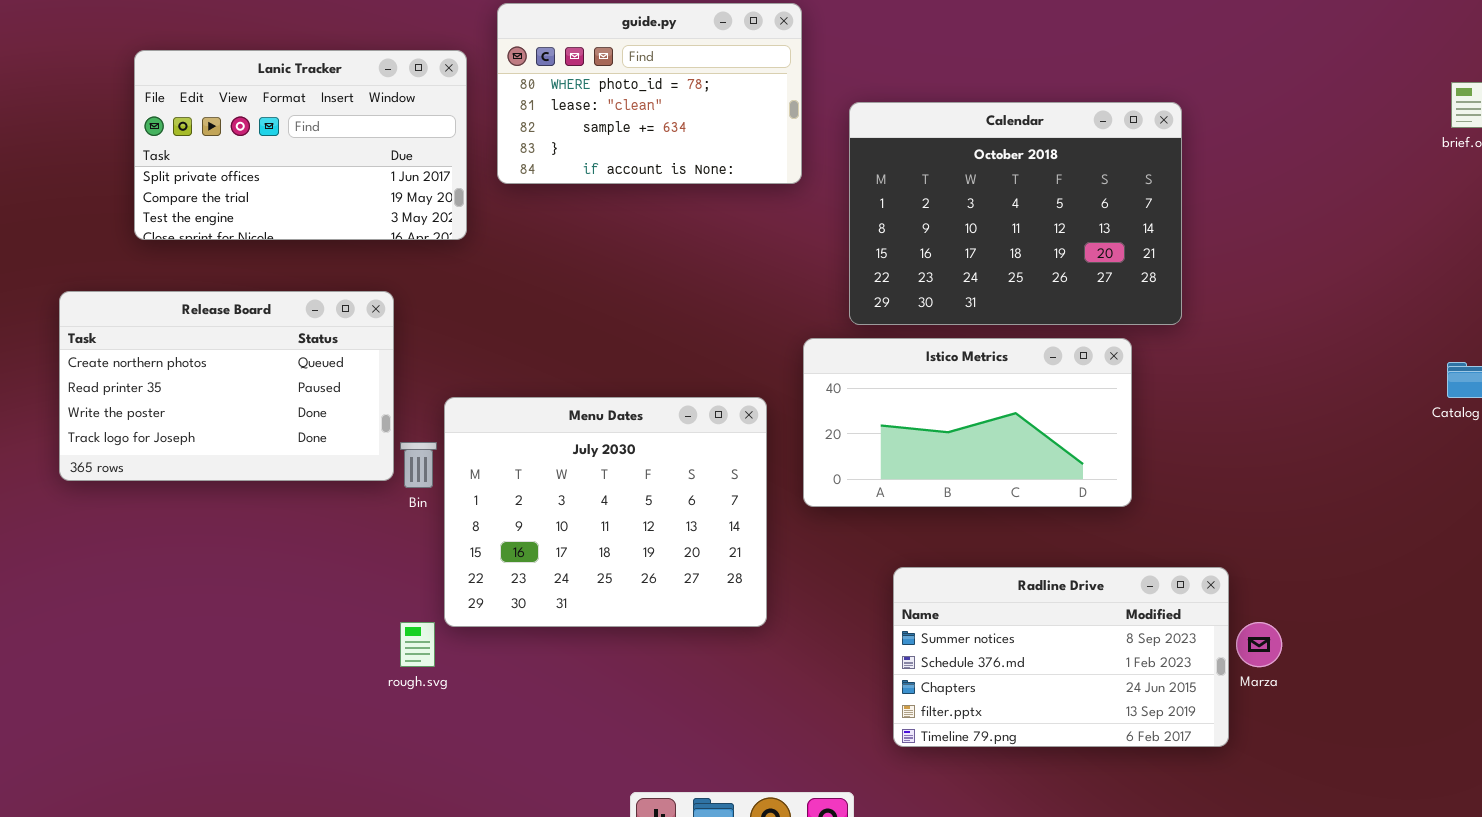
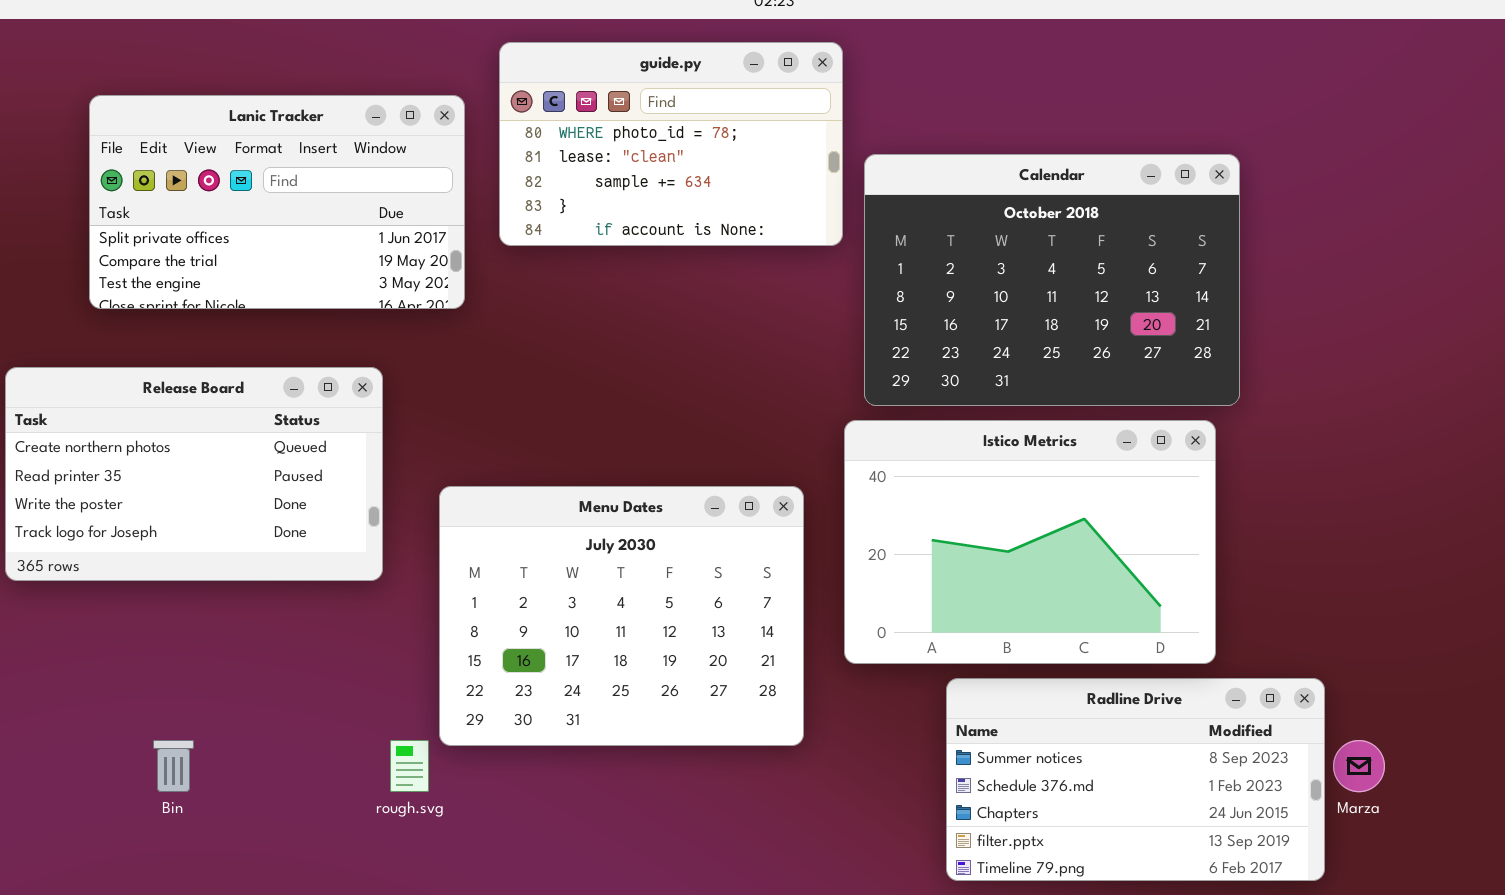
Calendar: [849,102,1182,325] -> [864,154,1240,406], moved
Istico Metrics: [803,338,1132,507] -> [844,420,1216,664], resized
Bin: [400,442,437,488] -> [153,740,194,792], moved

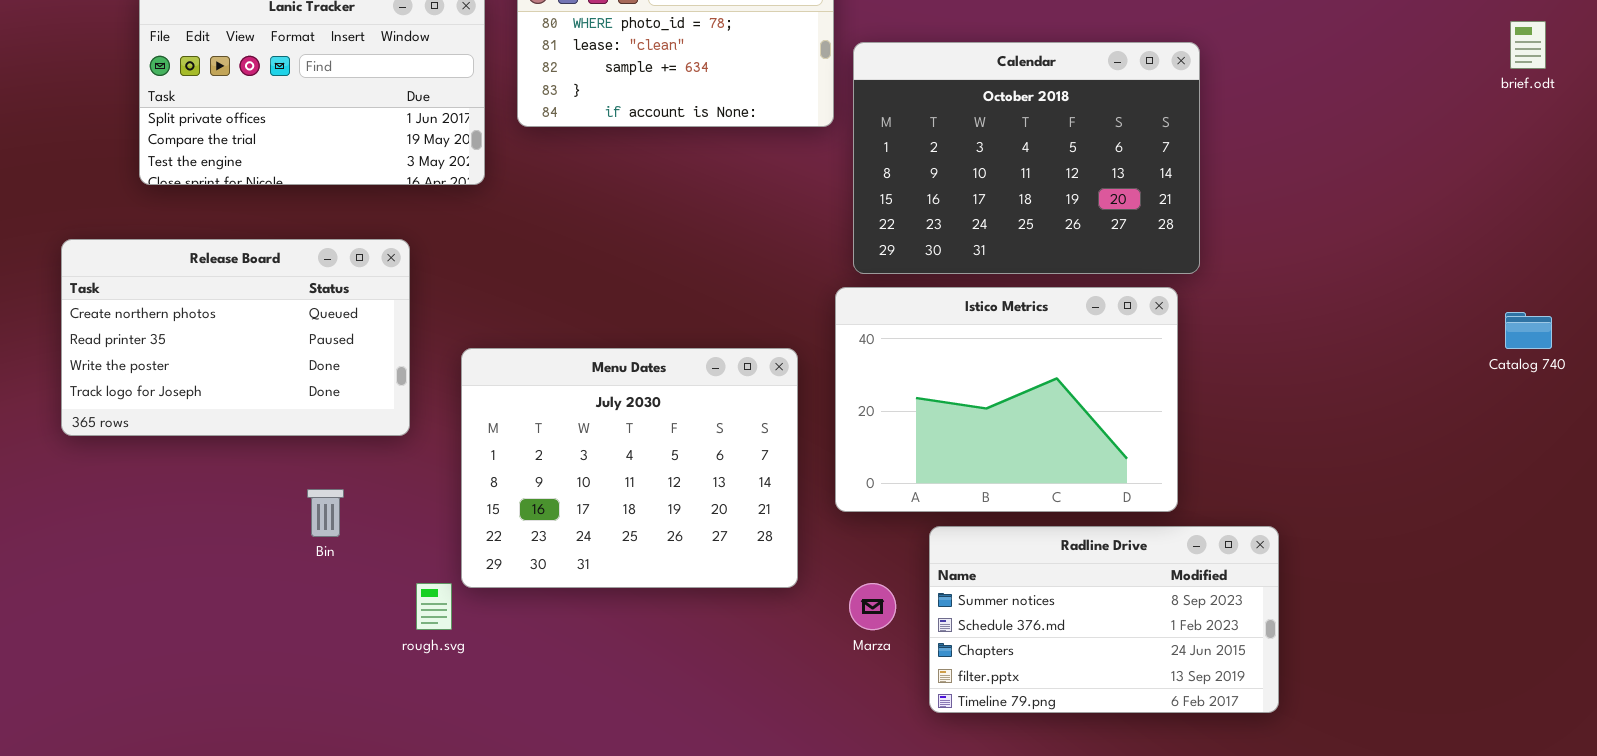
Bin: [153,740,194,792] -> [307,489,344,537], moved
Marza: [1333,740,1385,792] -> [849,583,896,630], moved

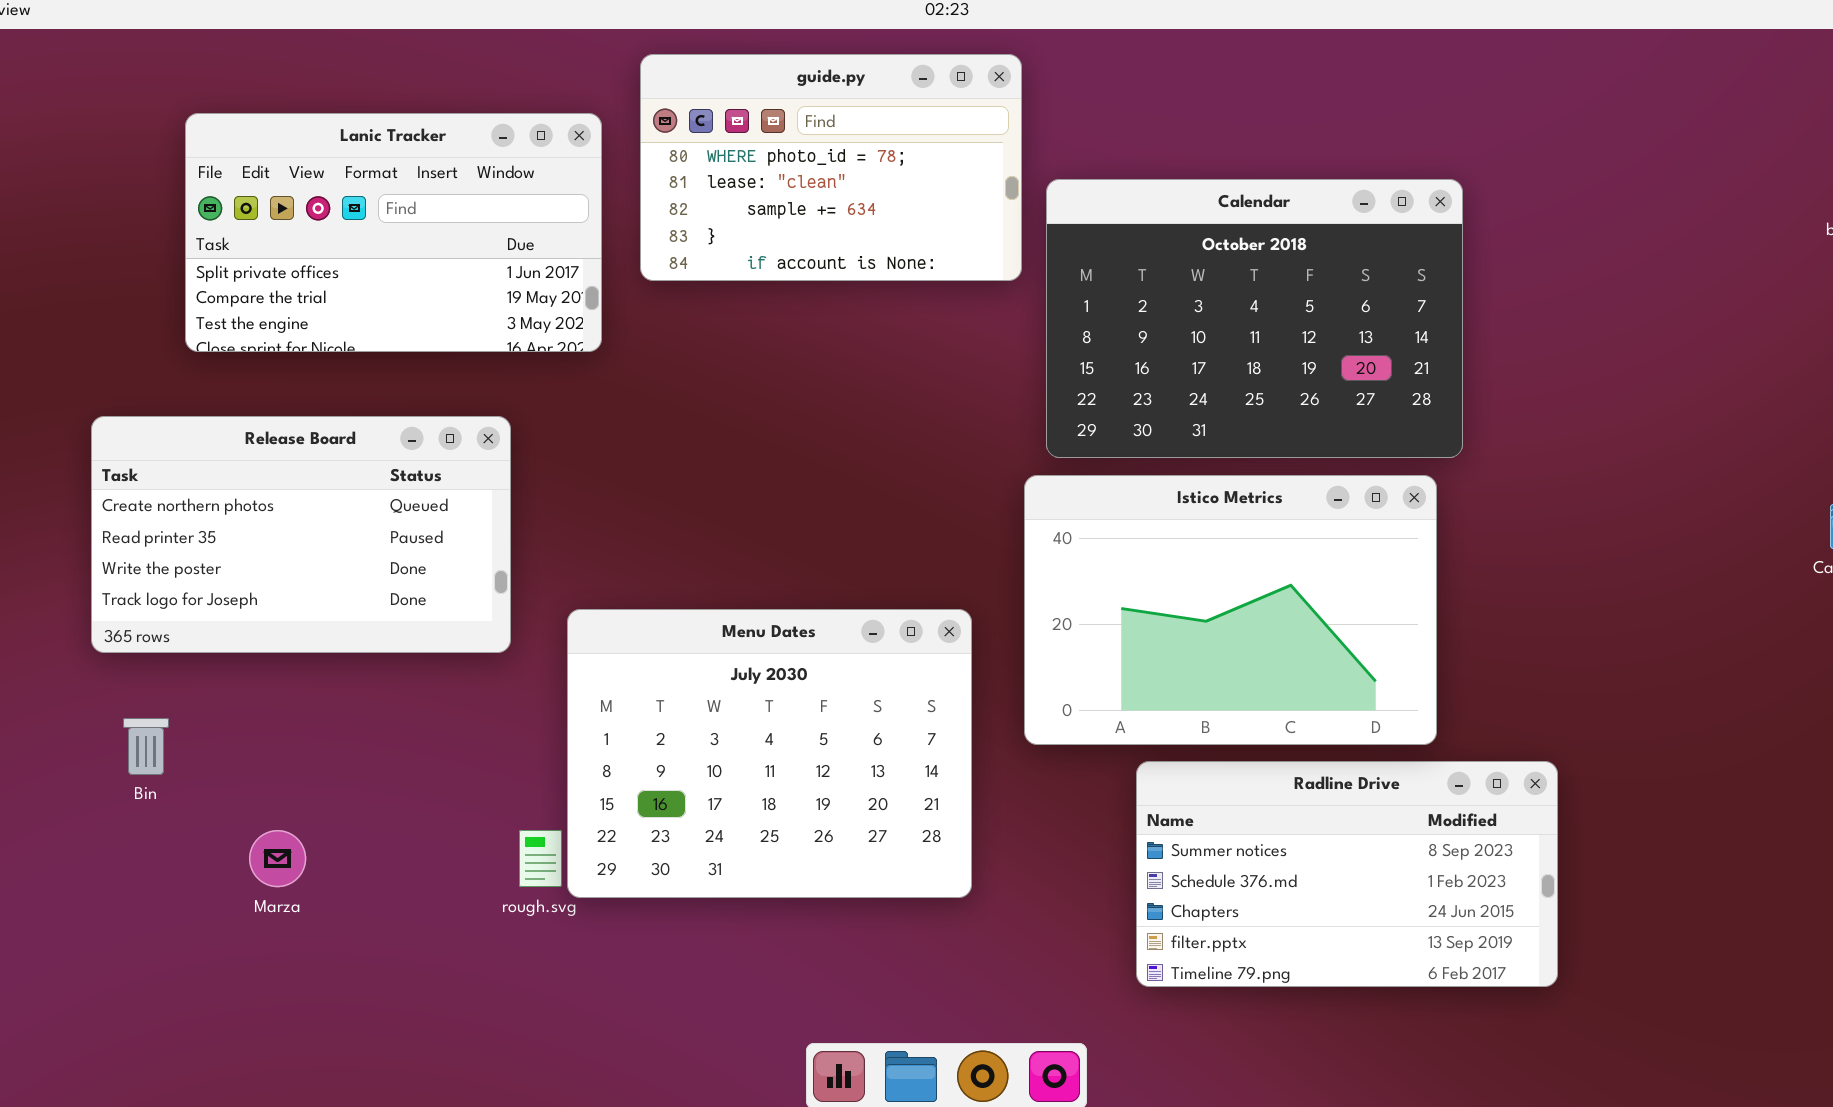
Menu Dates: [461,348,798,588] -> [567,609,972,898], moved
Bin: [307,489,344,537] -> [123,718,169,775], moved
Marza: [849,583,896,630] -> [249,830,306,887], moved

